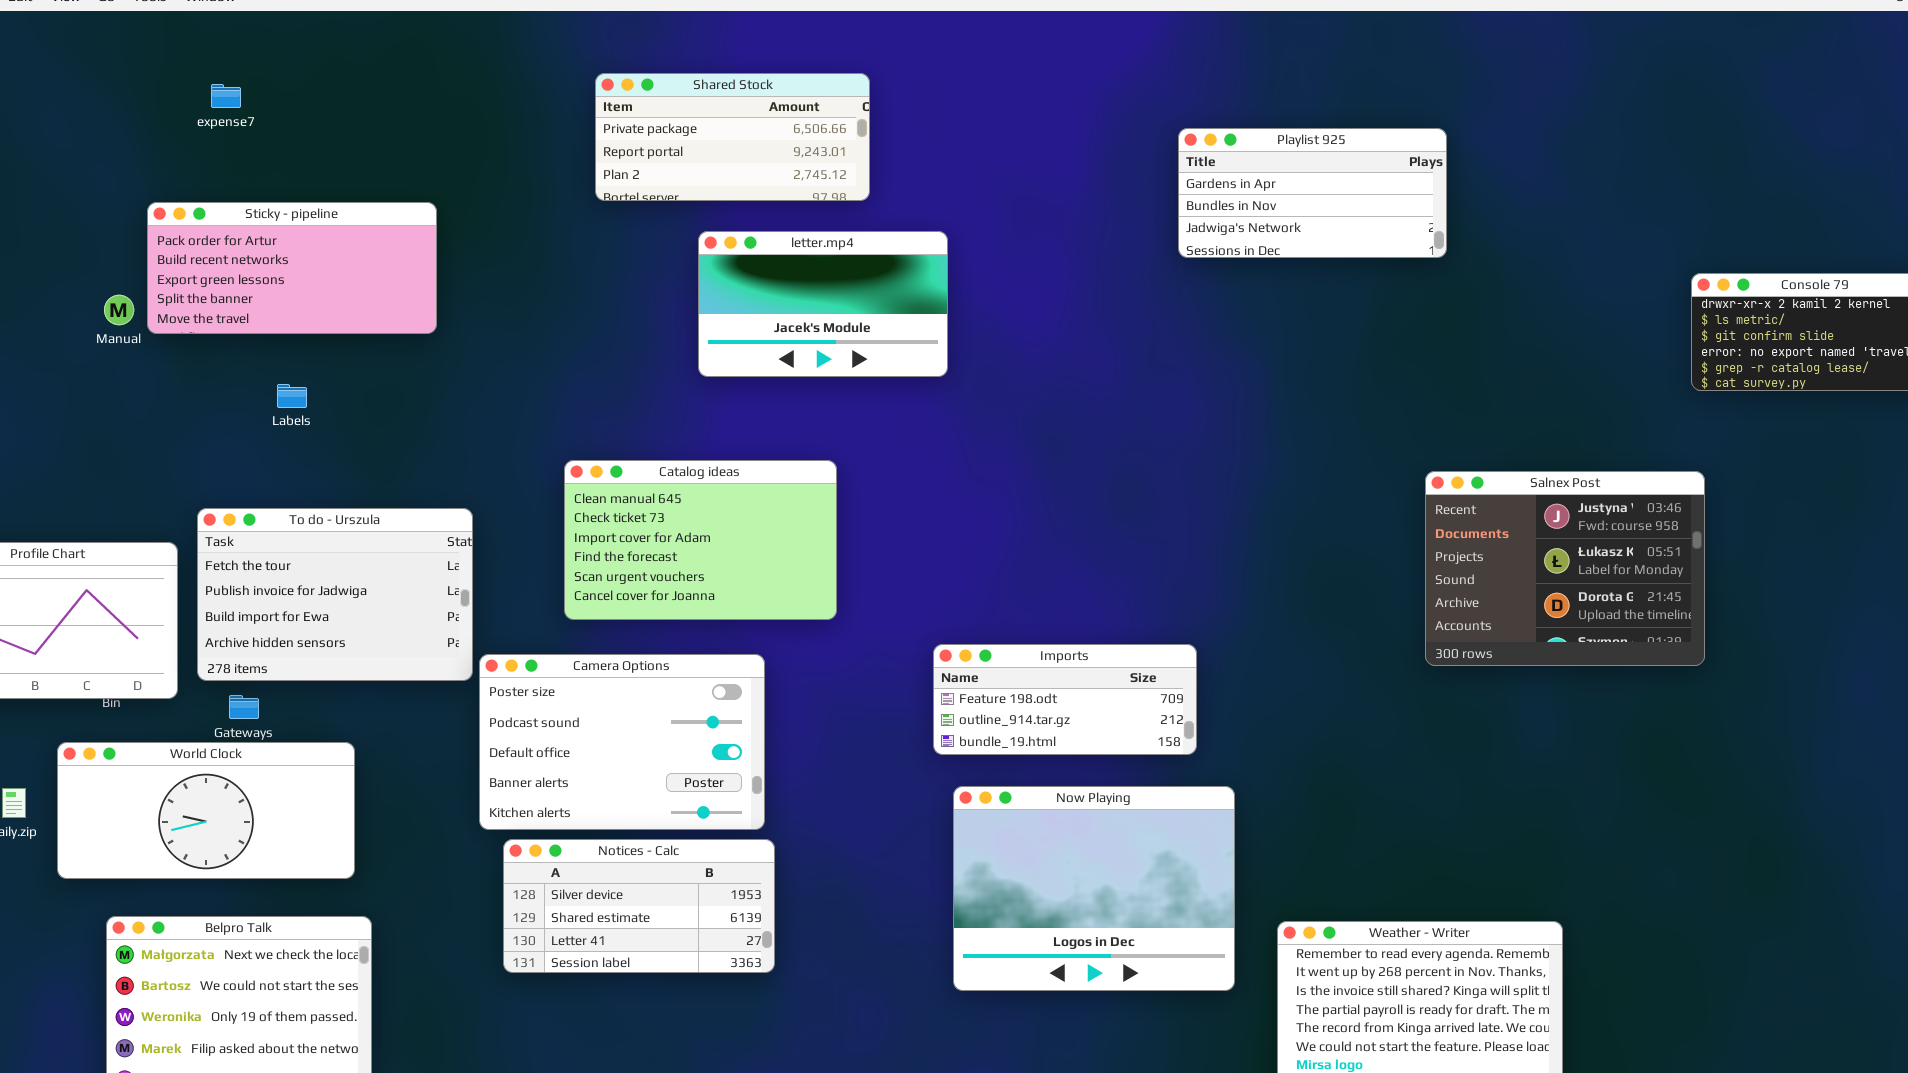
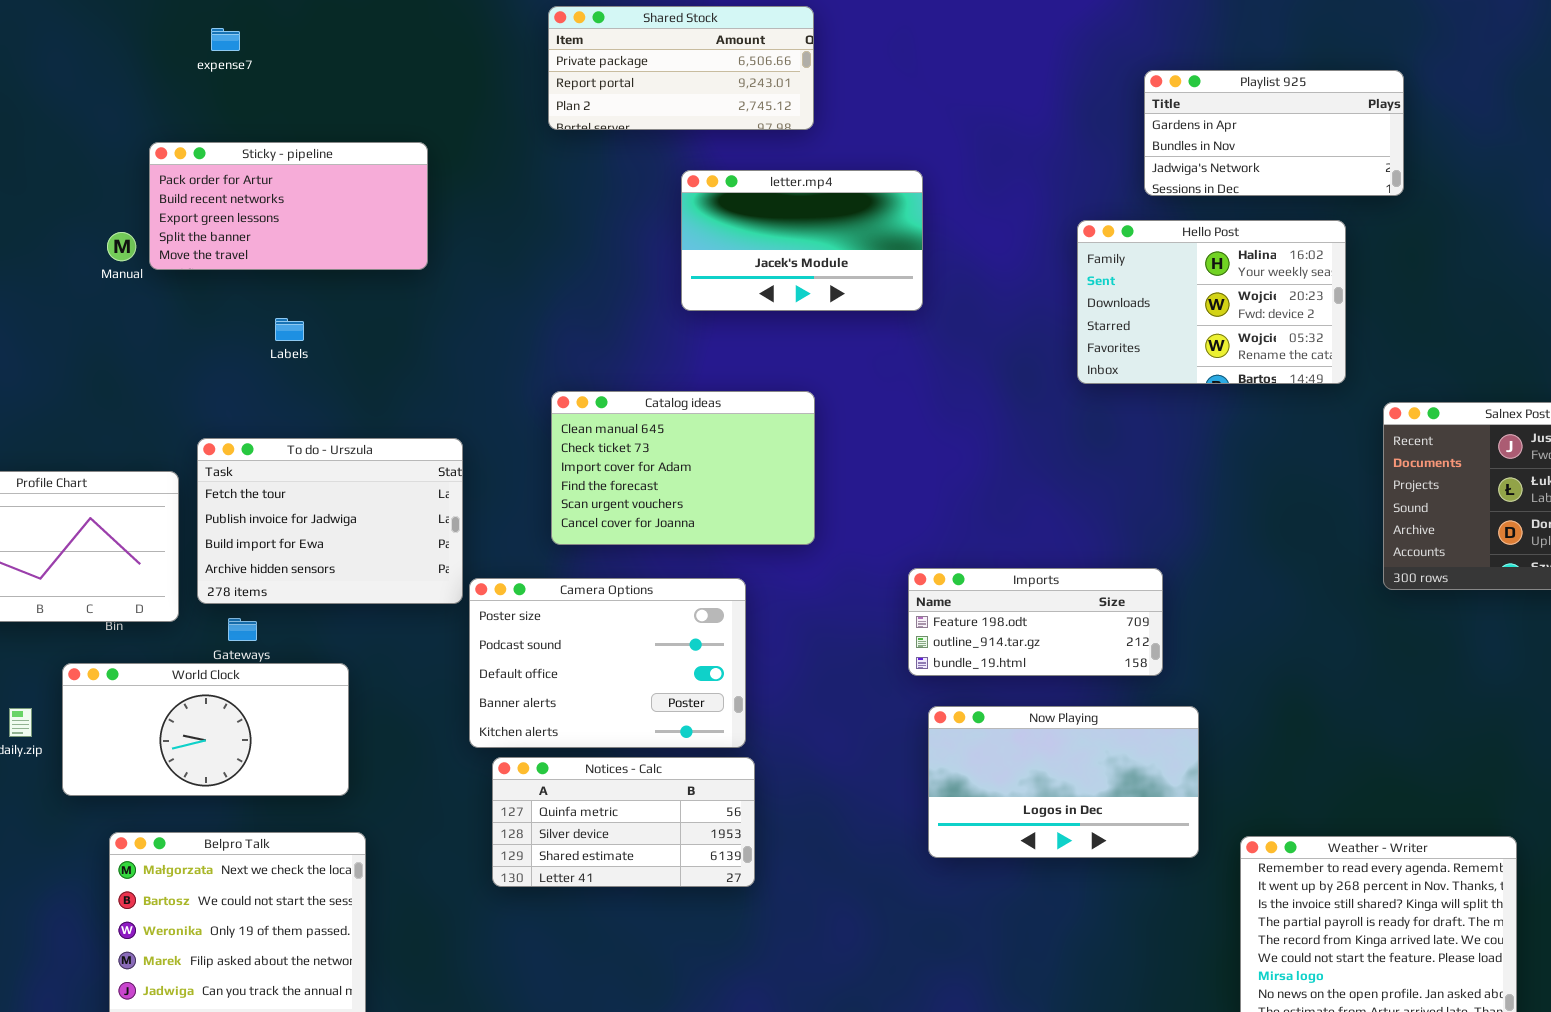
Shared Stock: [595,73,870,201] -> [548,6,814,130], moved
Hello Post: none -> [1077,220,1346,384], opened
Now Playing: [953,786,1235,991] -> [928,706,1199,858], resized
Notices - Calc: [503,839,775,973] -> [492,757,755,887], scrolled up 1 row

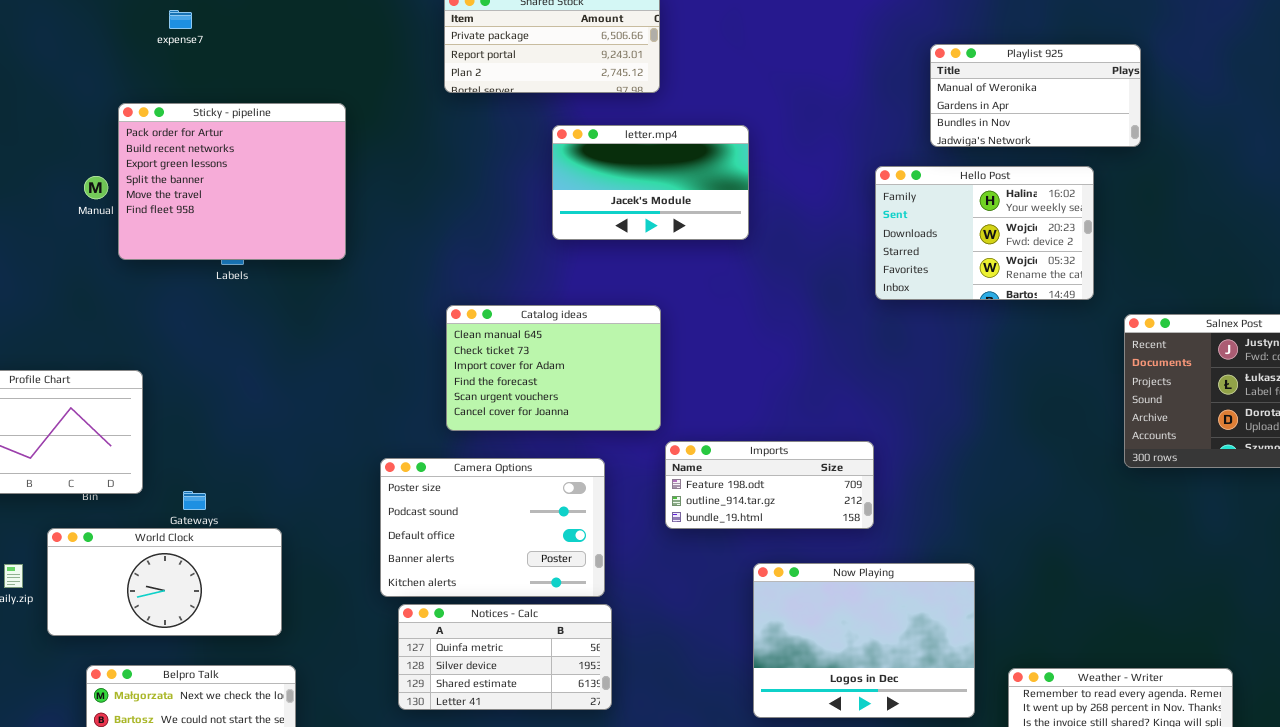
Playlist 925: [1144,70,1404,196] -> [930,44,1141,147], scrolled up 1 row
Sticky - pipeline: [149,142,428,270] -> [118,103,346,260], resized
To do - Urszula: [197,438,463,604] -> none, closed
Imports: [908,568,1163,676] -> [665,441,874,529], moved
Now Playing: [928,706,1199,858] -> [753,563,975,718], resized

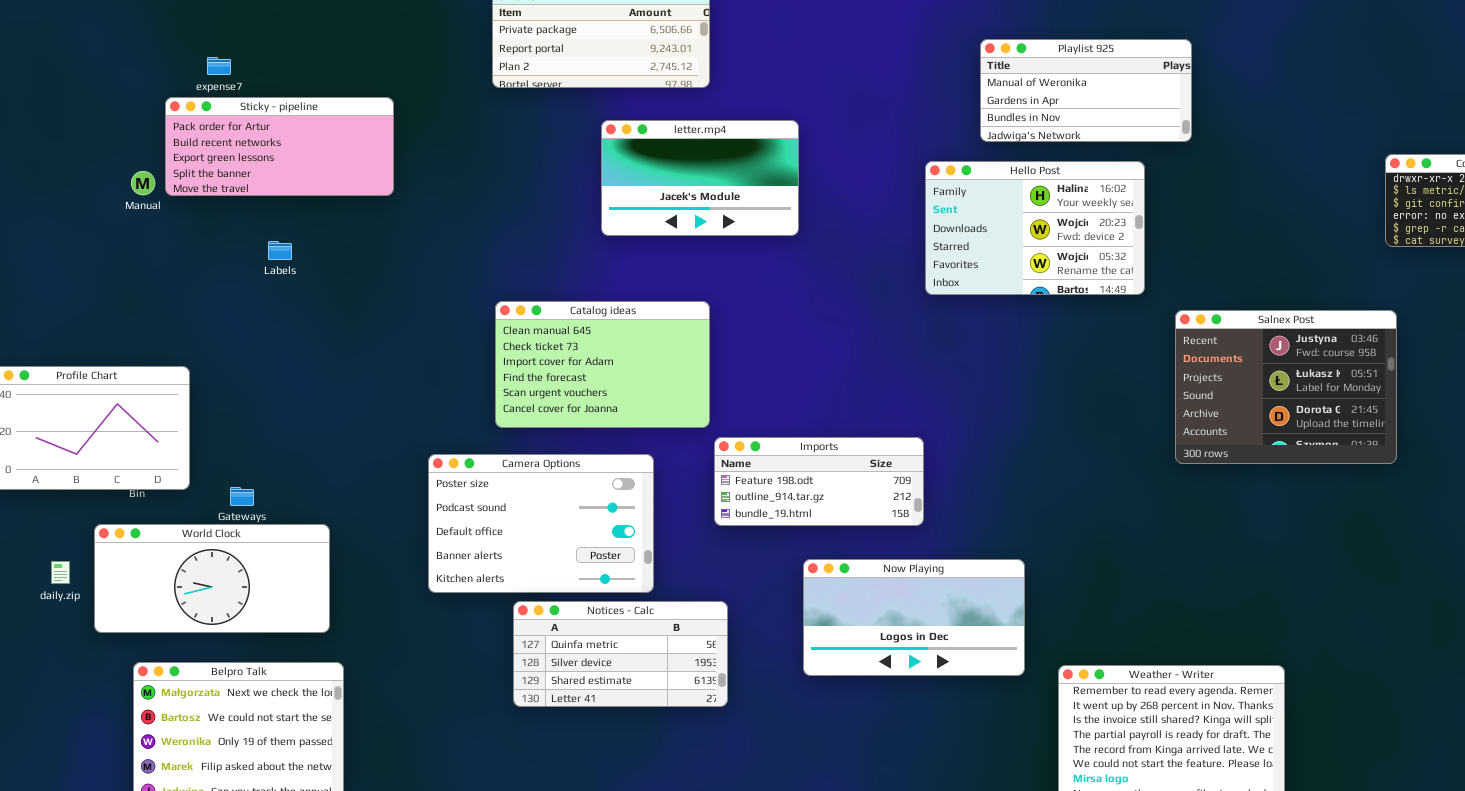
expense7: [169,10,192,29] -> [207,57,231,75], moved
Sticky - pipeline: [118,103,346,260] -> [165,97,394,196], resized
Now Playing: [753,563,975,718] -> [803,559,1025,676], resized
Notices - Calc: [398,604,612,710] -> [513,601,728,707], moved

